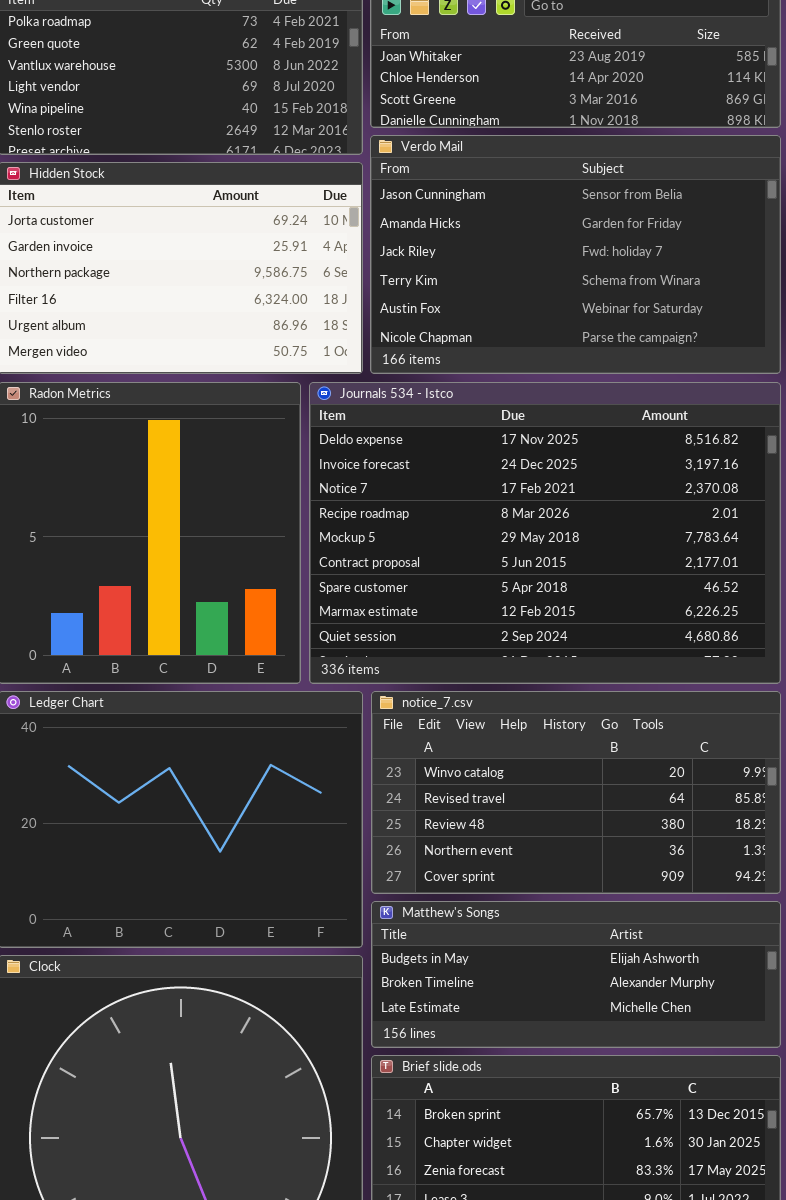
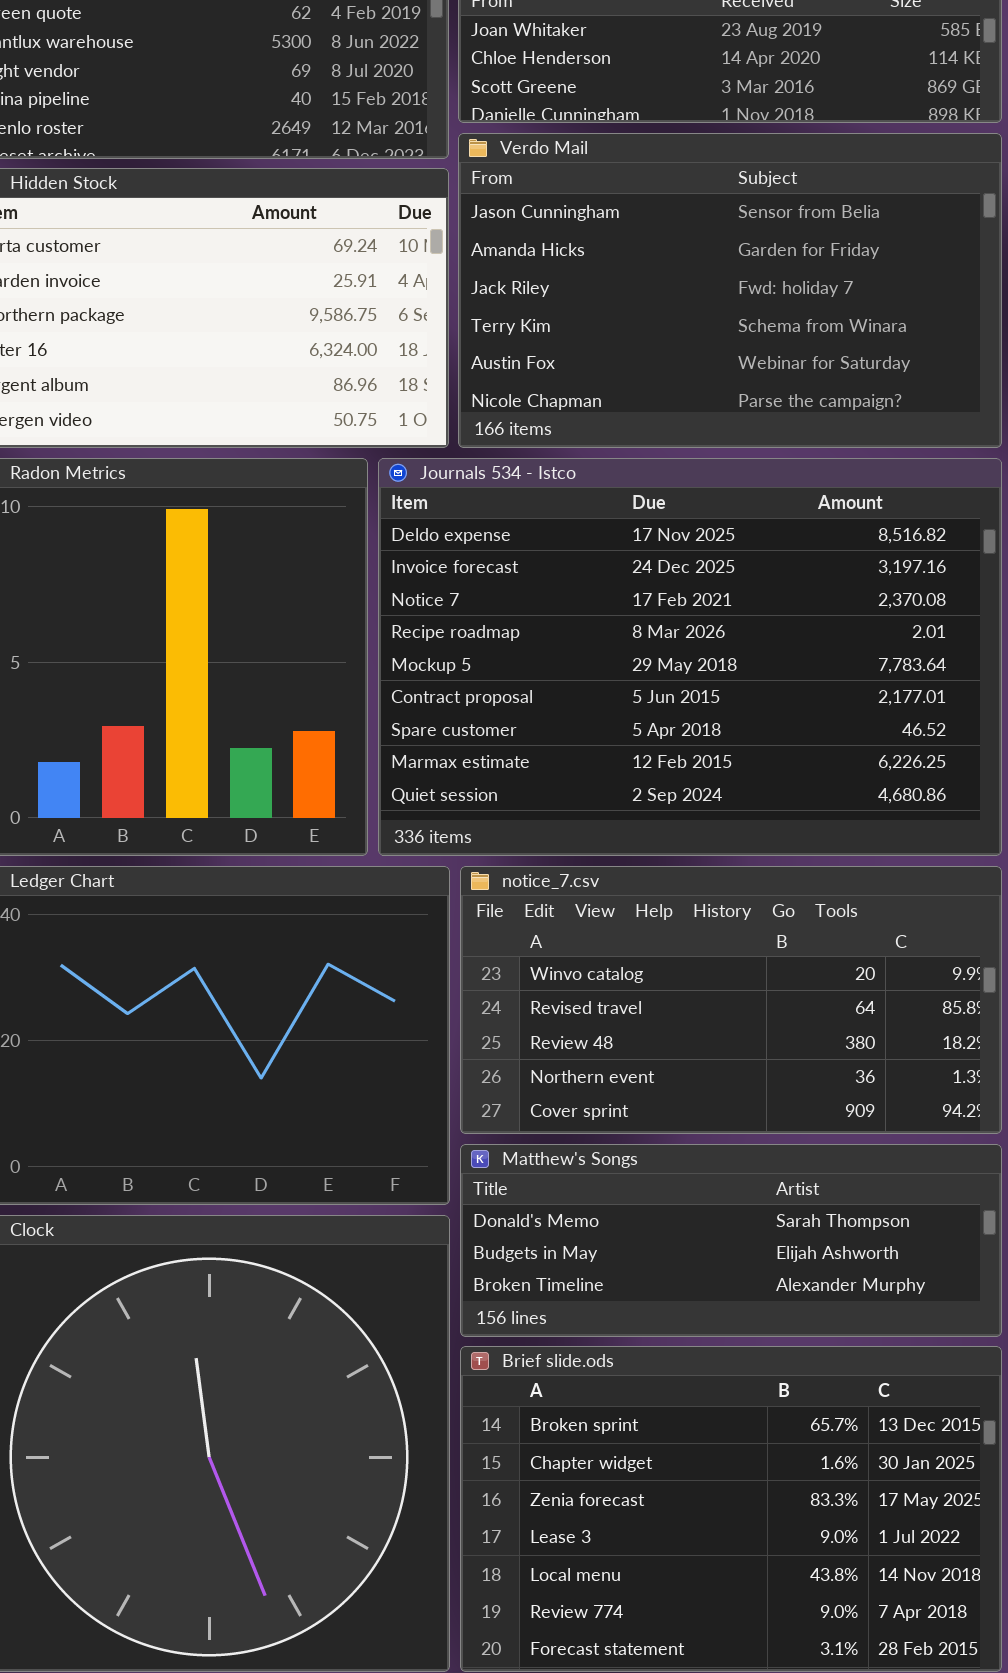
Matthew's Songs: [371,901,781,1048] -> [460,1144,1002,1337], scrolled up 1 row

